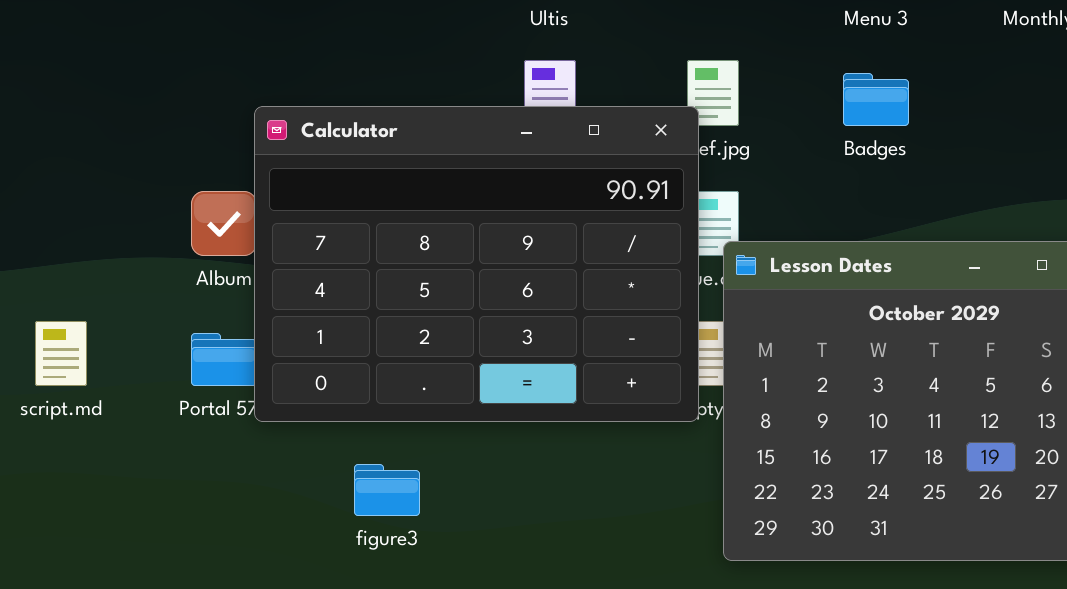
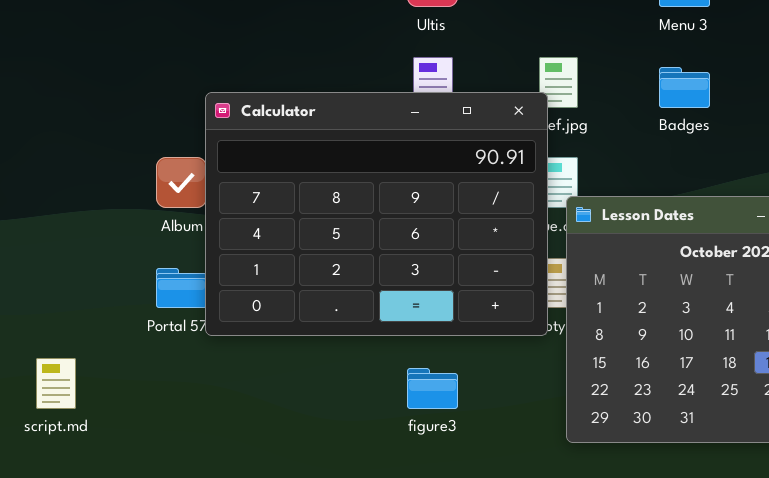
script.md: [35,321,87,386] -> [36,358,76,409], moved
figure3: [354,464,420,516] -> [407,368,458,409], moved

